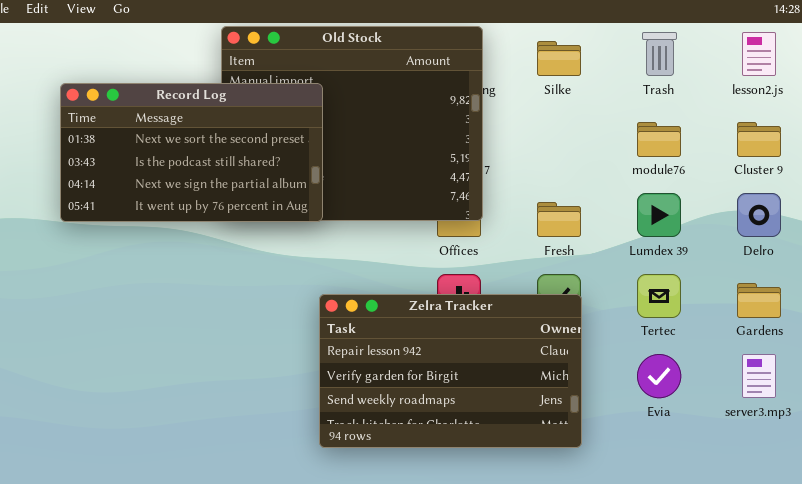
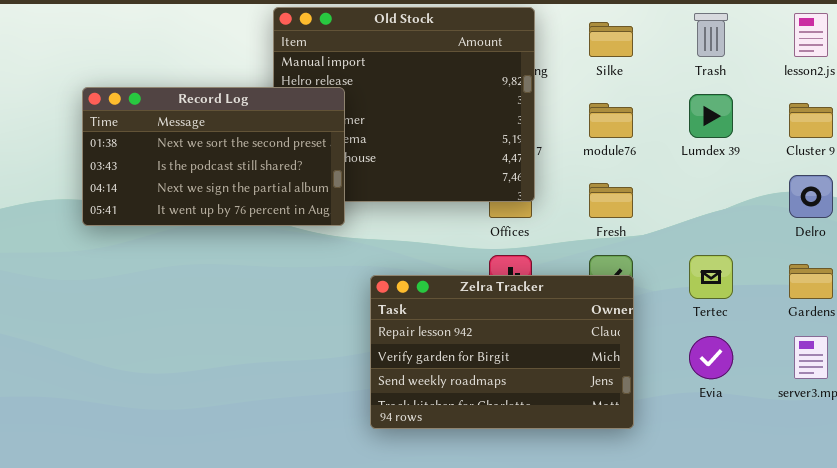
Record Log: [60,83,323,222] -> [82,87,345,226], moved
module76: [637,122,681,157] -> [589,103,633,138], moved
Lumdex 39: [637,193,681,237] -> [689,94,733,138], moved

